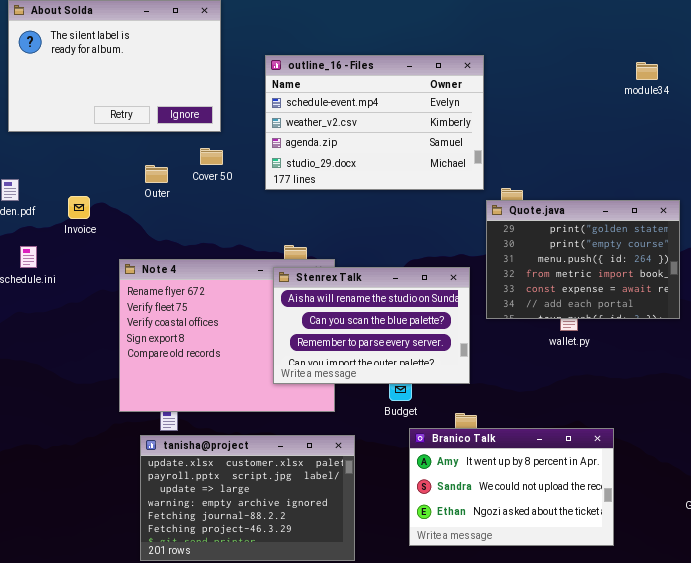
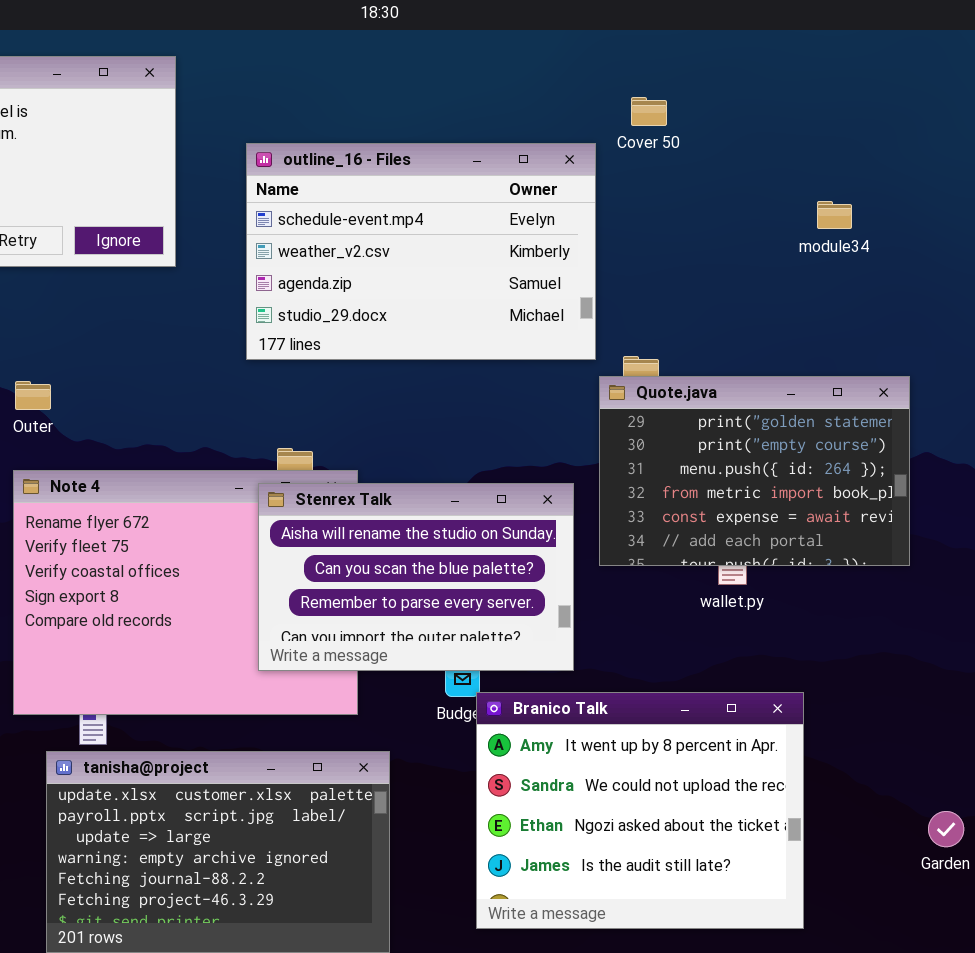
module34: [636,62,658,80] -> [817,201,852,229], moved
Cover 50: [200,148,223,165] -> [631,97,667,126], moved
Outer: [145,165,168,183] -> [15,381,51,410], moved
Branico Talk: [409,428,614,546] -> [476,692,804,929], resized

